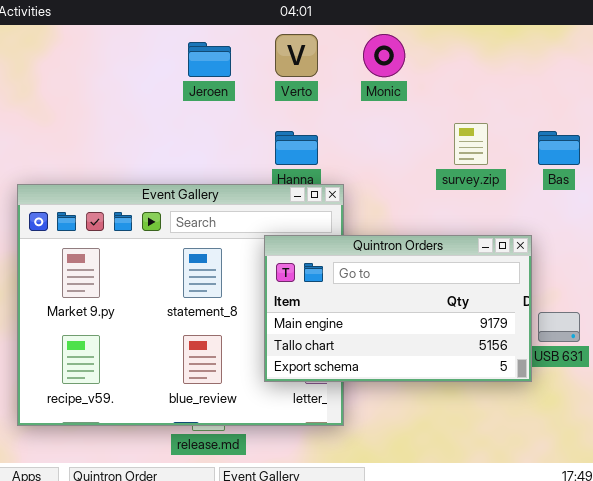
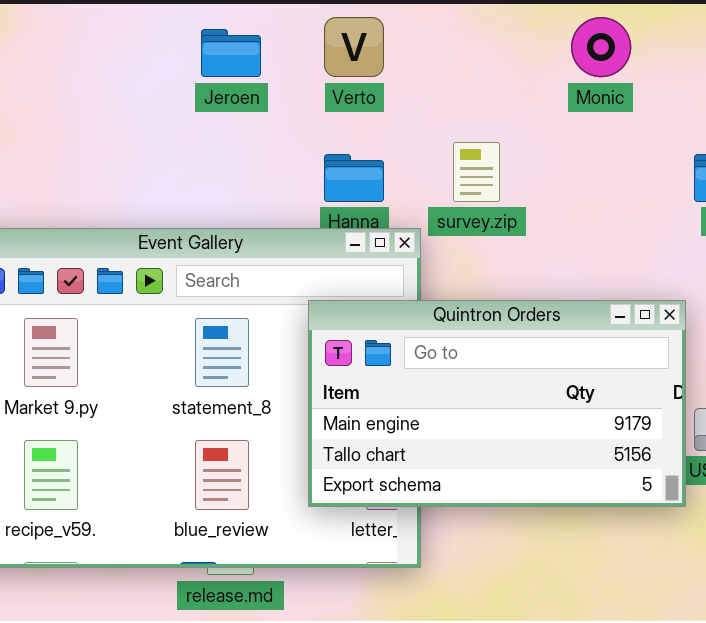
Monic: [363,34,405,77] -> [571,17,631,77], moved
survey.zip: [454,123,488,165] -> [453,142,500,202], moved

